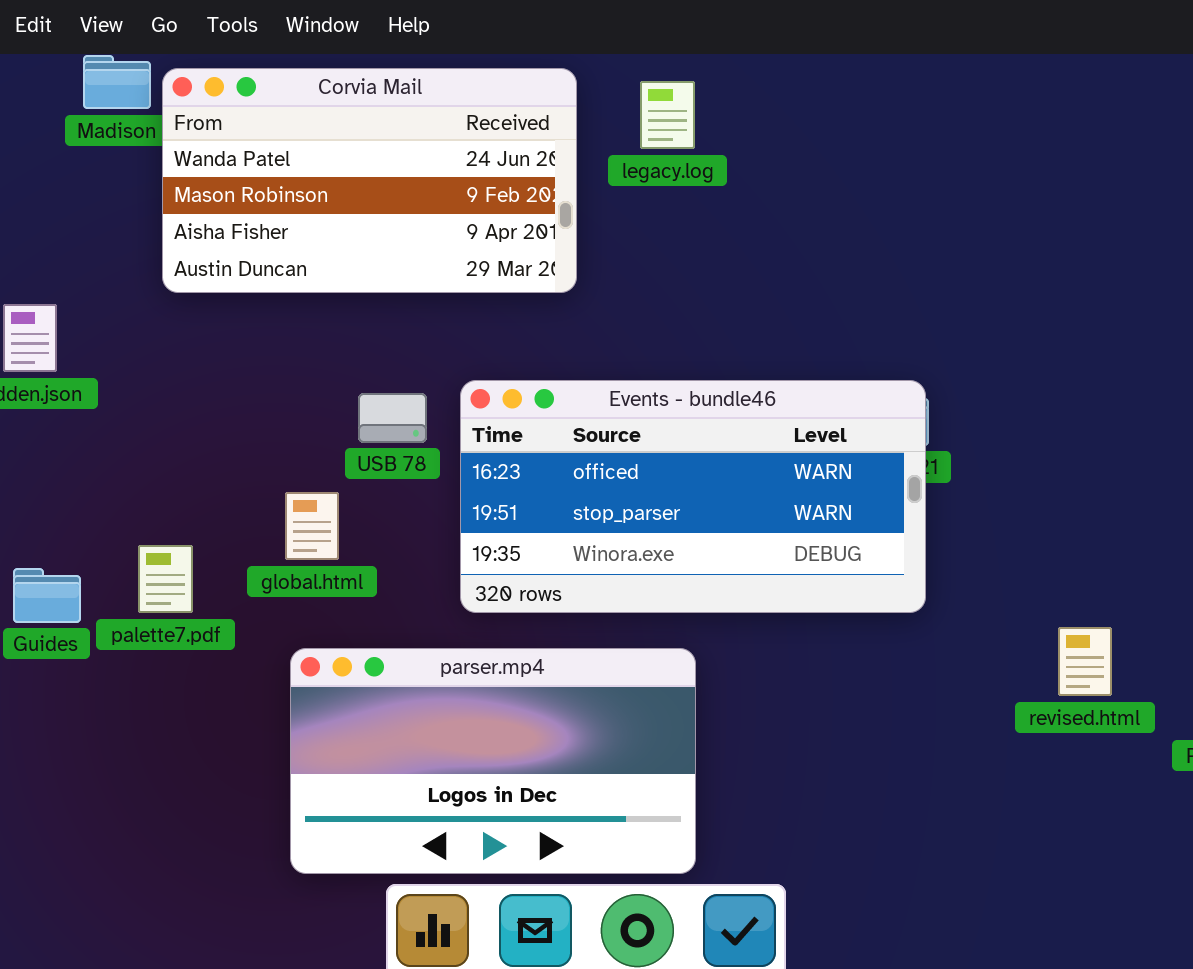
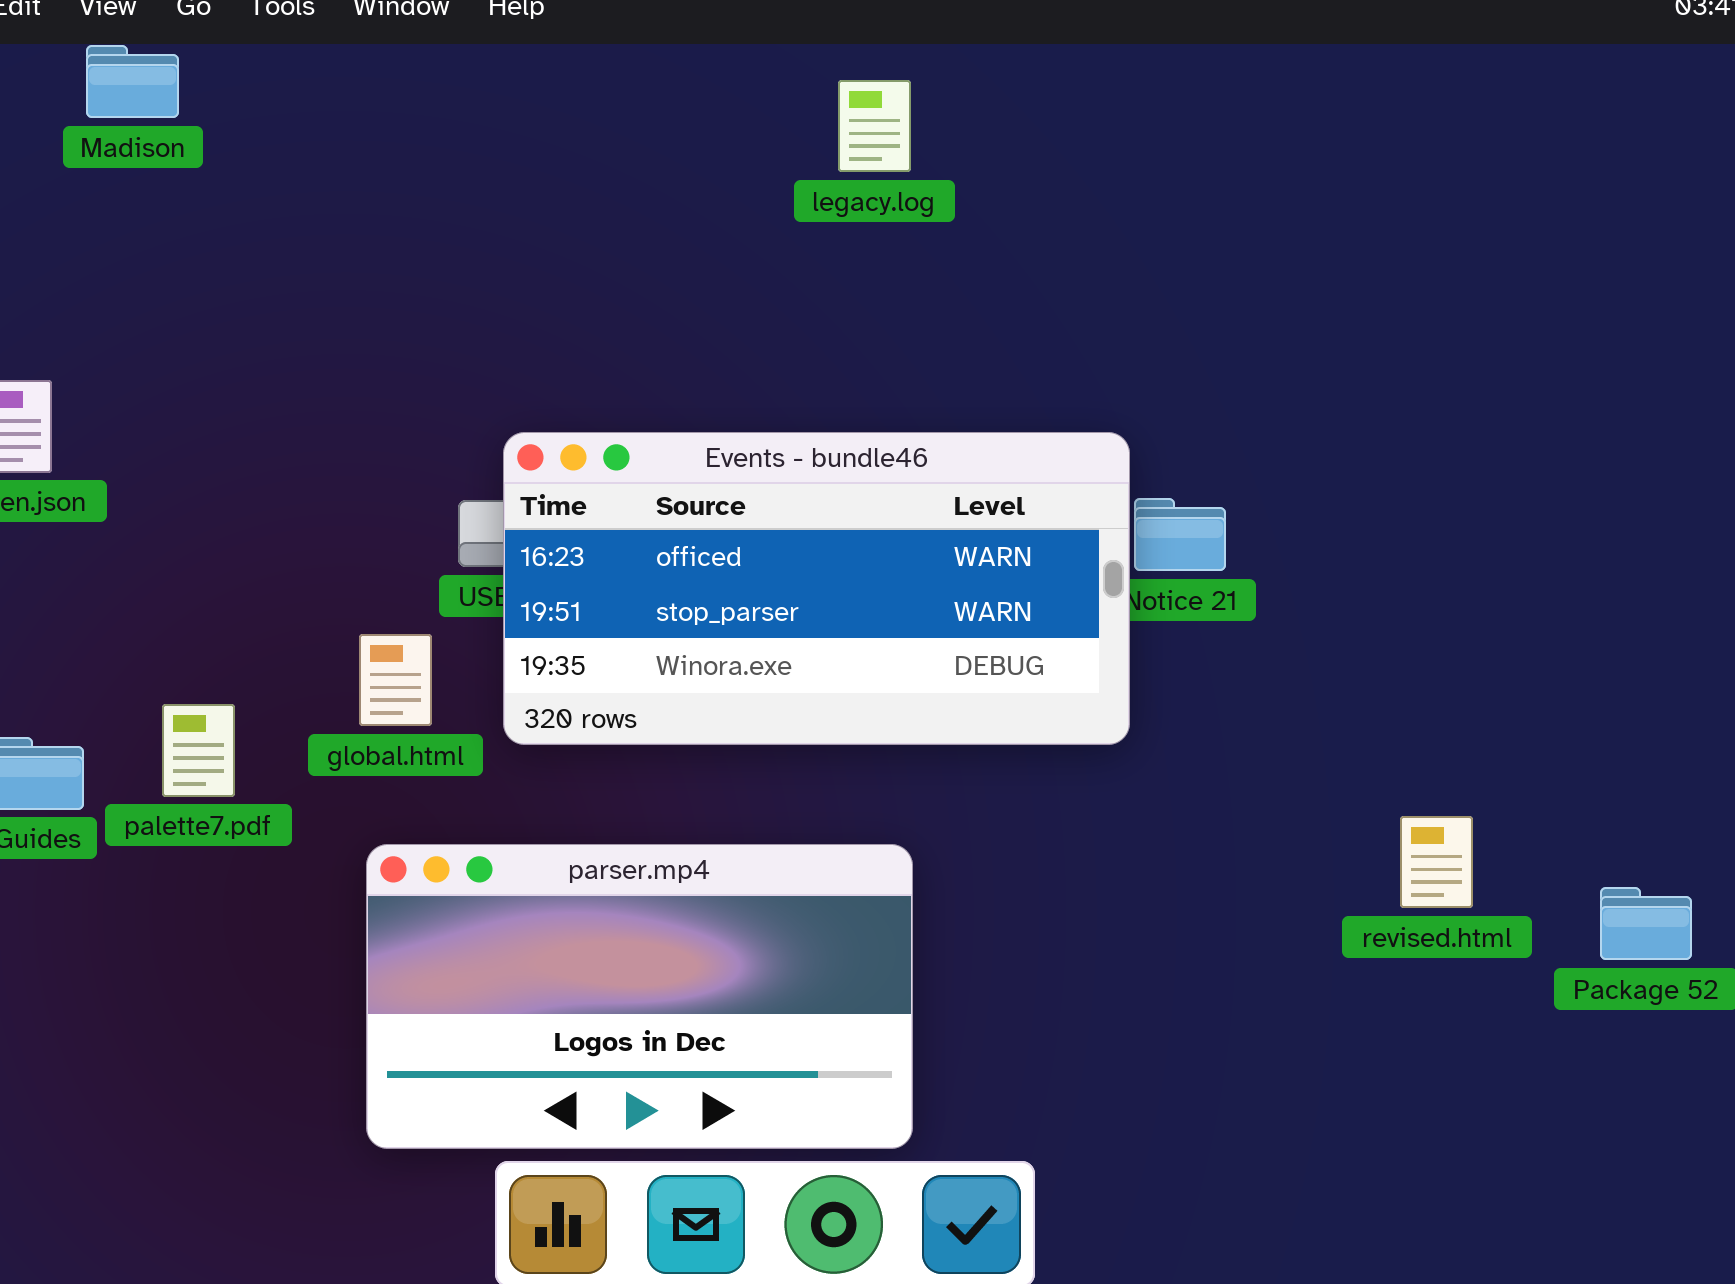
Corvia Mail: [162,68,577,293] -> none, closed
Events - bundle46: [460,380,926,613] -> [503,432,1130,745], moved

